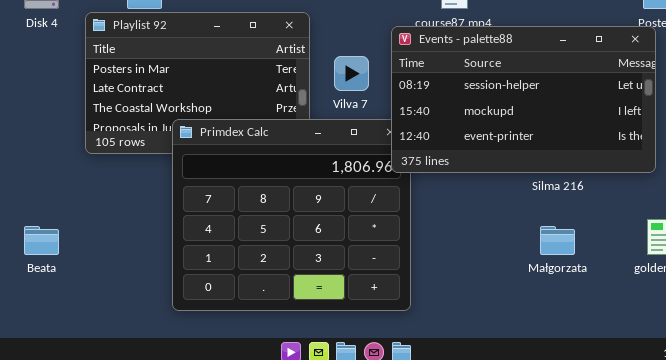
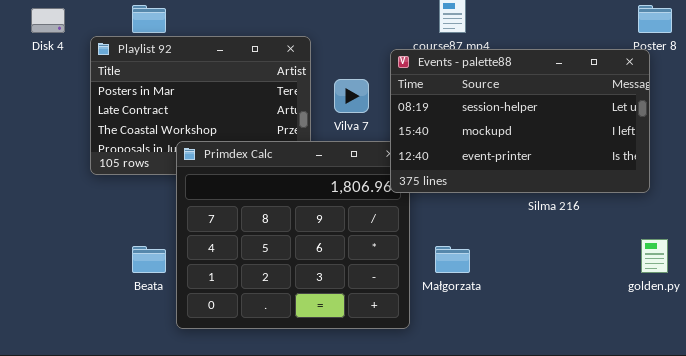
Beata: [24,226,59,255] -> [132,246,166,273], moved
Małgorzata: [540,226,575,255] -> [435,246,470,273], moved

